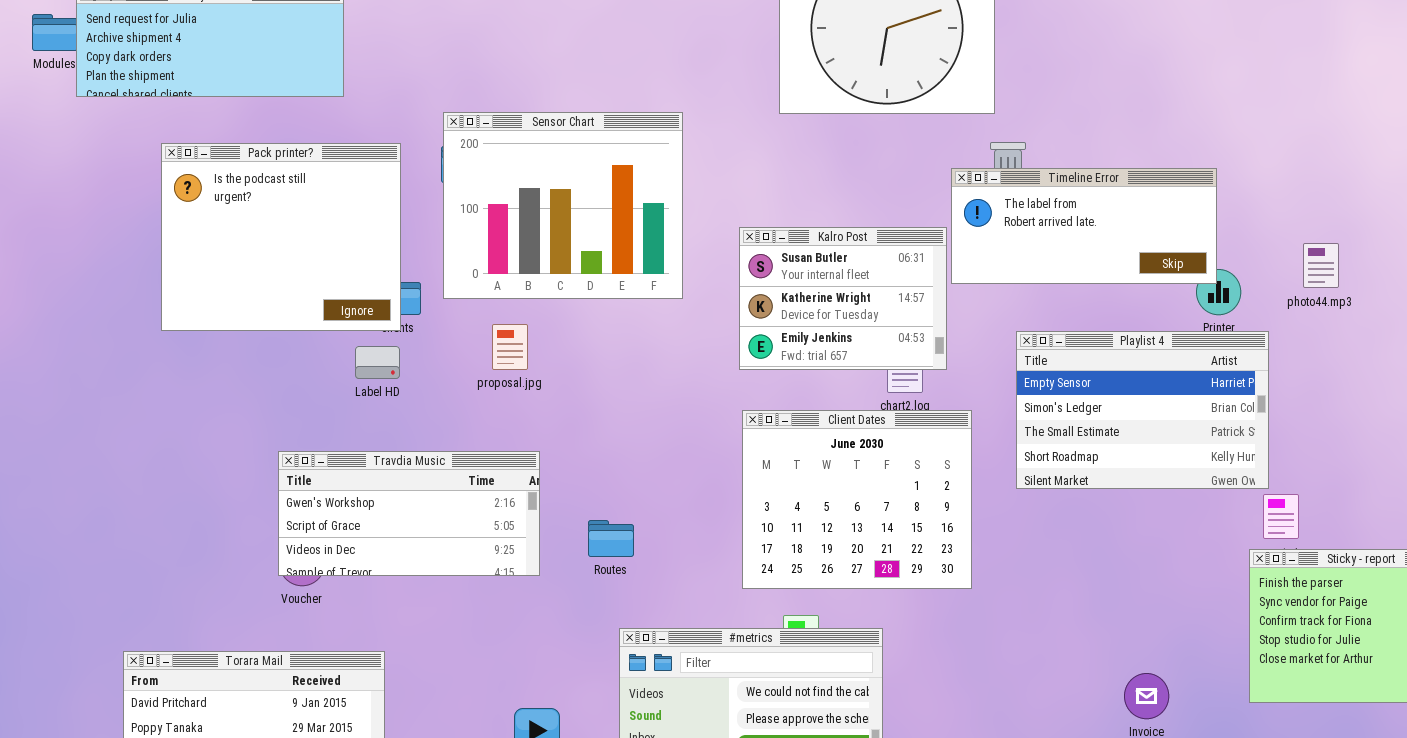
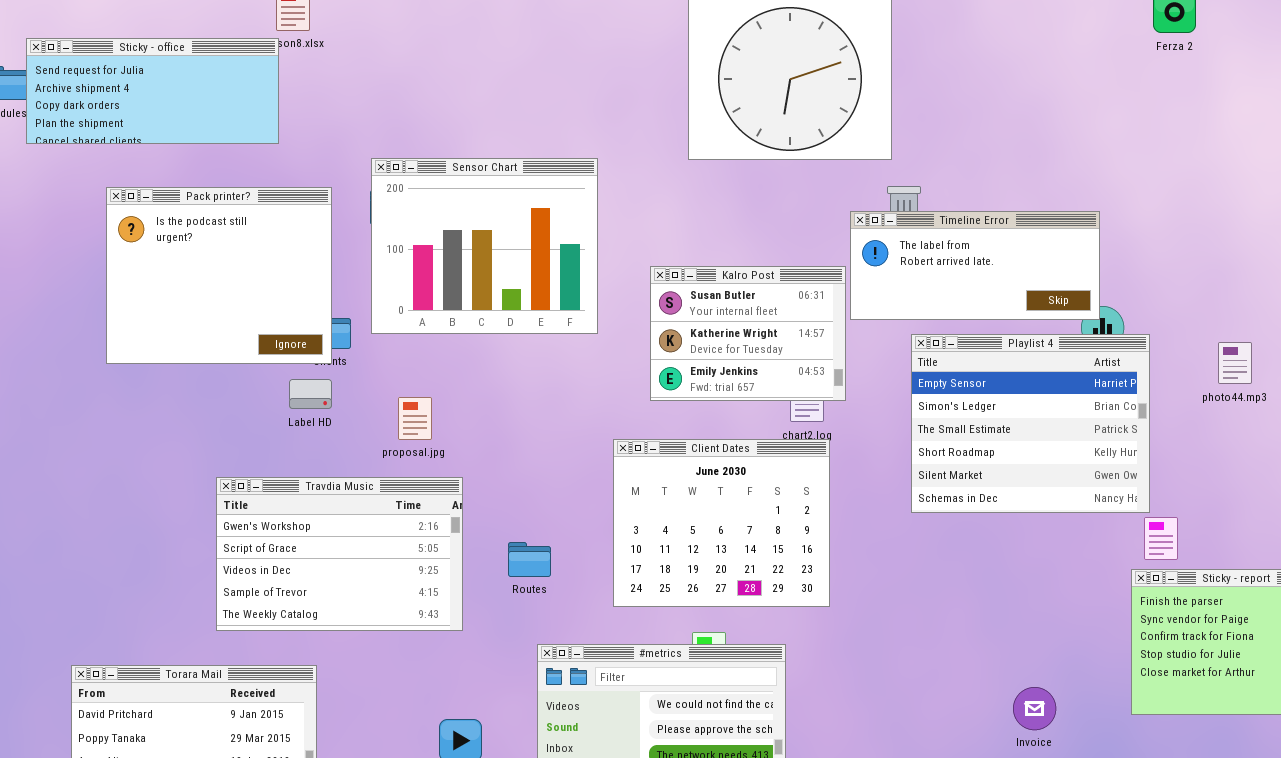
photo44.mp3: [1303,243,1339,288] -> [1218,342,1252,384], moved
proposal.jpg: [492,324,528,370] -> [398,397,432,440], moved
Playlist 4: [1016,331,1269,489] -> [911,334,1150,513], resized
Client Dates: [742,410,972,589] -> [613,439,830,607], moved
Travdia Music: [278,451,540,576] -> [216,477,463,631], resized

